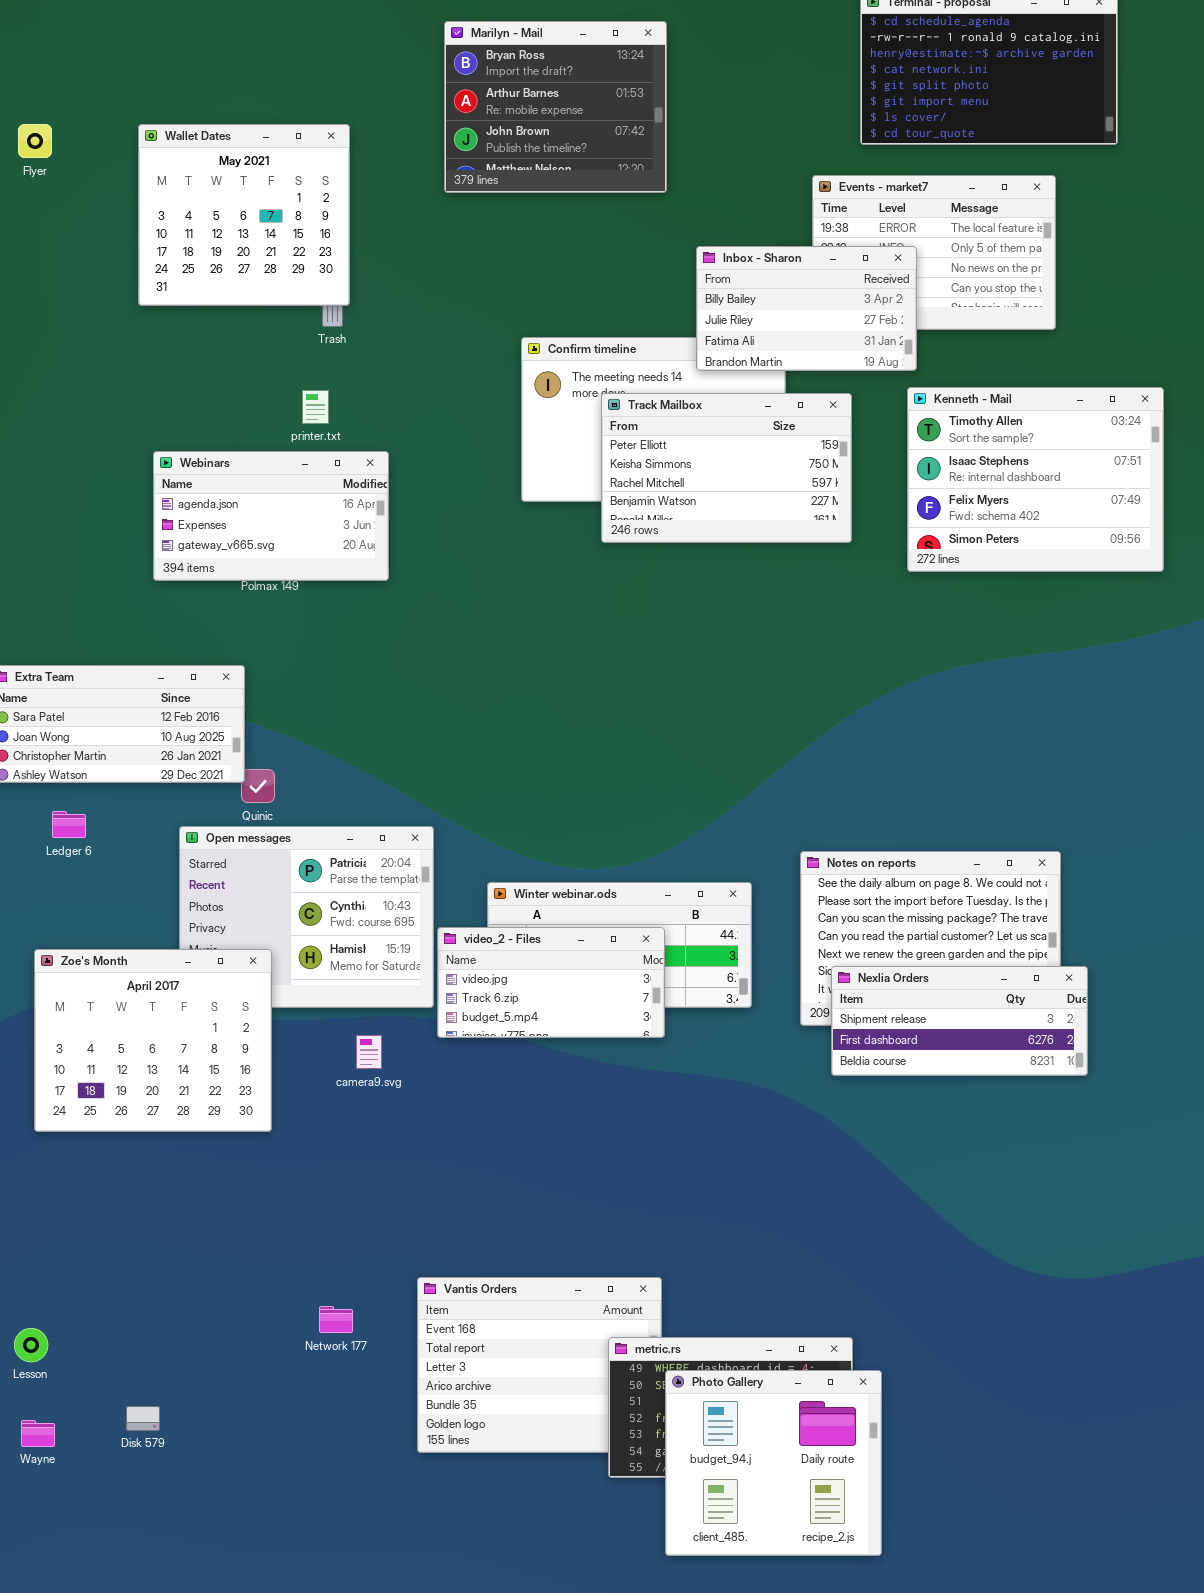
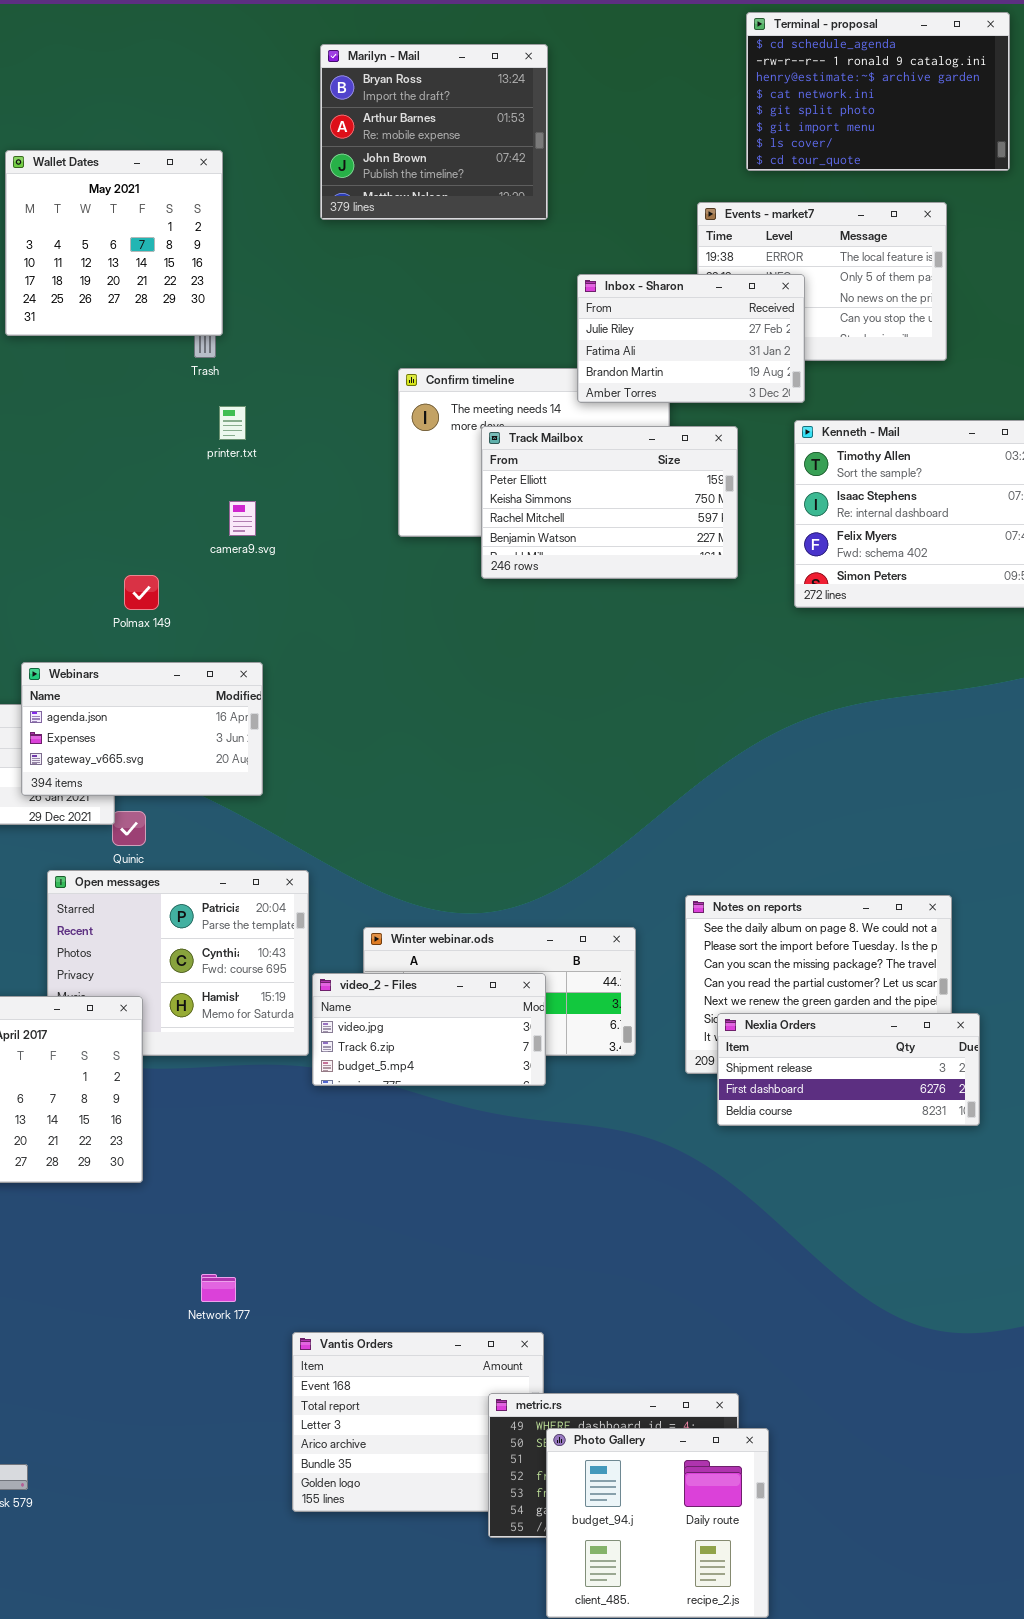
Inbox - Sharon: [696,246,917,371] -> [577,274,805,403], scrolled down 1 row
printer.txt: [302,390,329,424] -> [219,406,246,440], moved
Webinars: [153,451,389,581] -> [21,662,263,796], moved
camera9.svg: [356,1035,382,1069] -> [229,501,256,536], moved
Network 177: [319,1306,353,1333] -> [201,1274,236,1302], moved

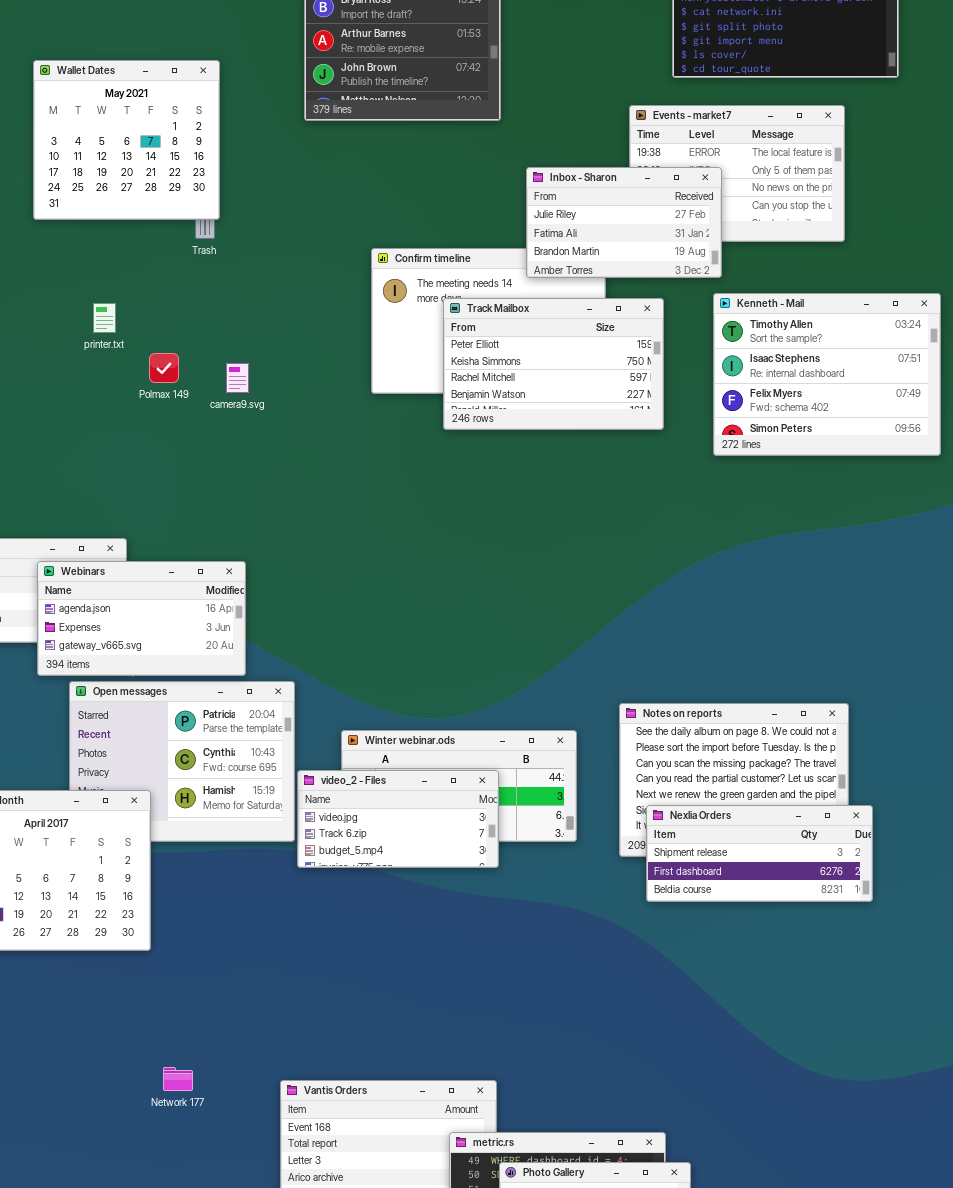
printer.txt: [219,406,246,440] -> [93,303,116,333], moved
Polmax 149: [124,575,159,610] -> [149,353,179,383], moved
Webinars: [21,662,263,796] -> [37,561,246,676], moved
Network 177: [201,1274,236,1302] -> [163,1067,193,1091], moved

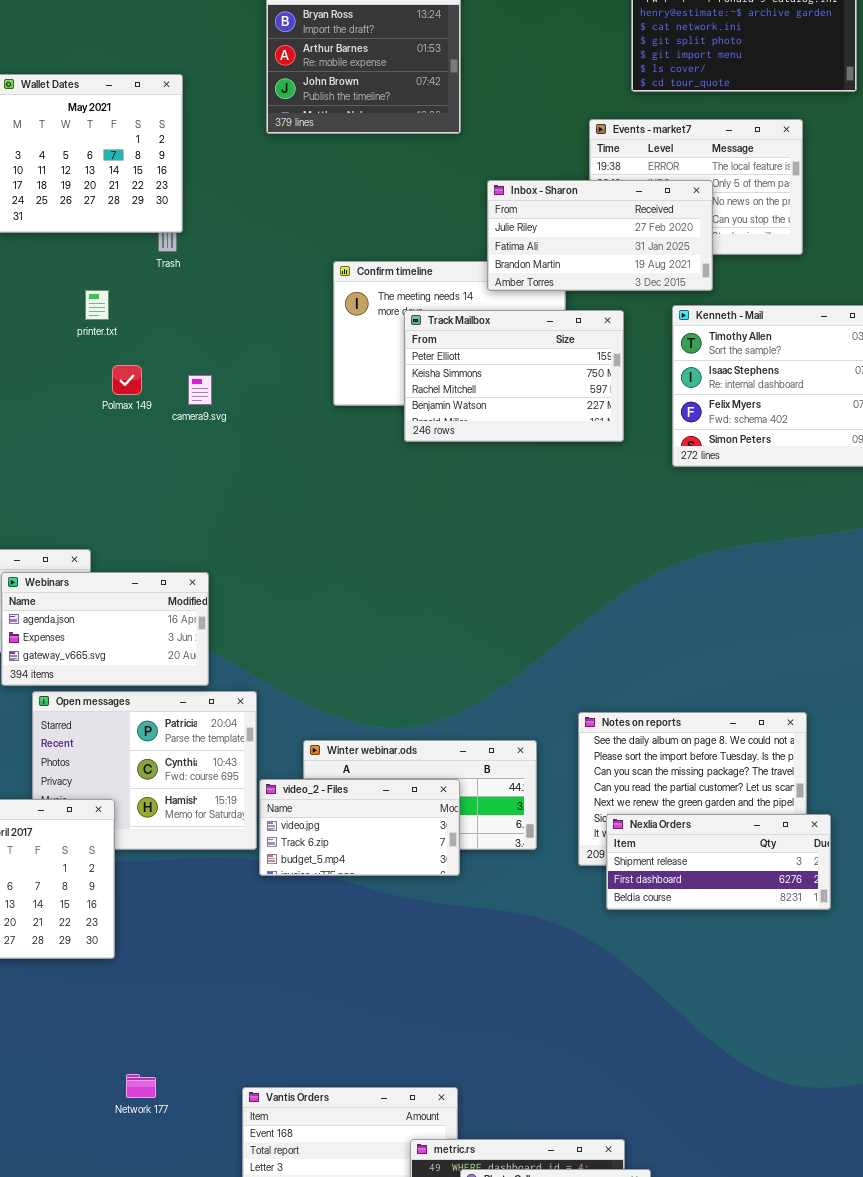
Inbox - Sharon: [526,167,722,278] -> [487,180,713,291], resized
printer.txt: [93,303,116,333] -> [85,290,109,320], moved

